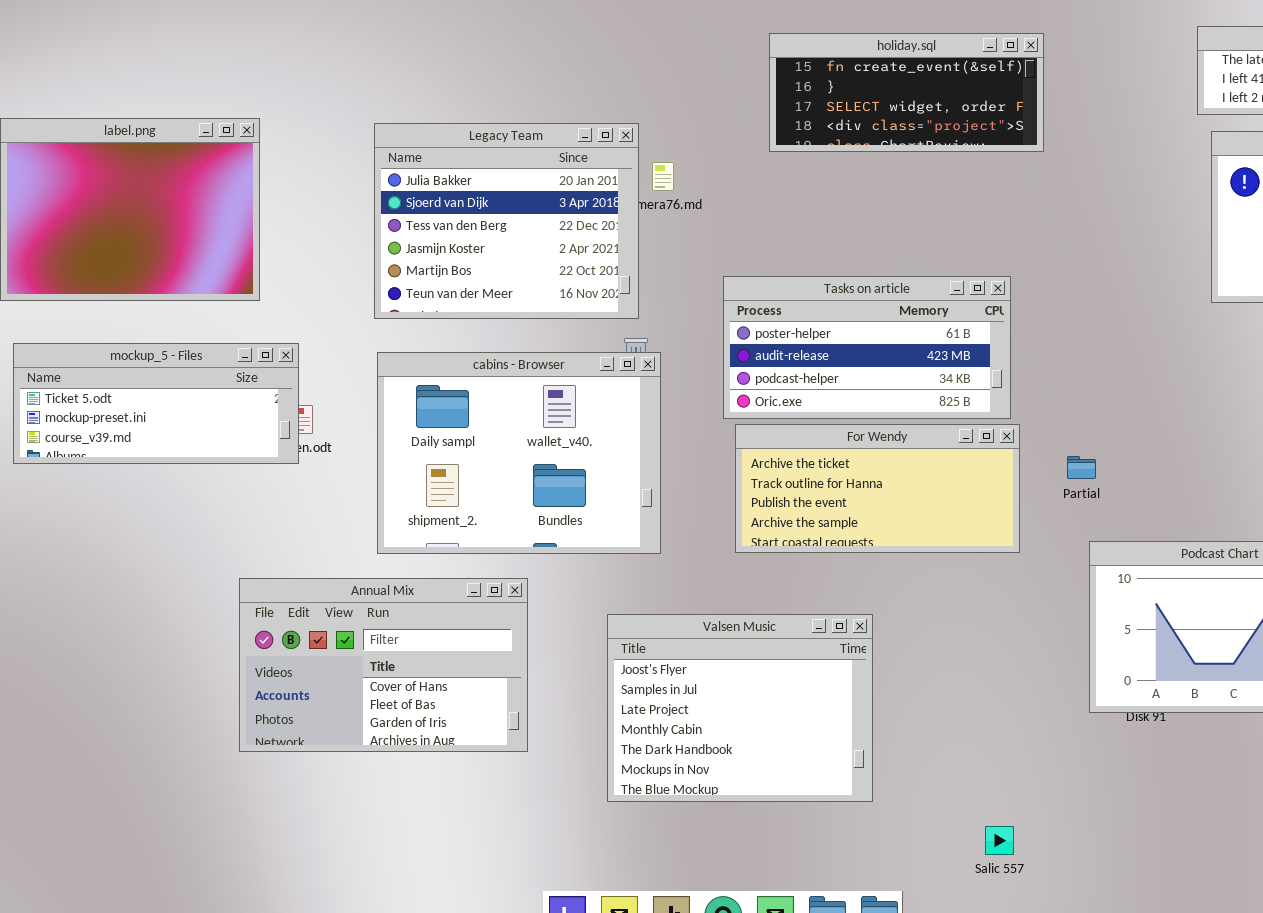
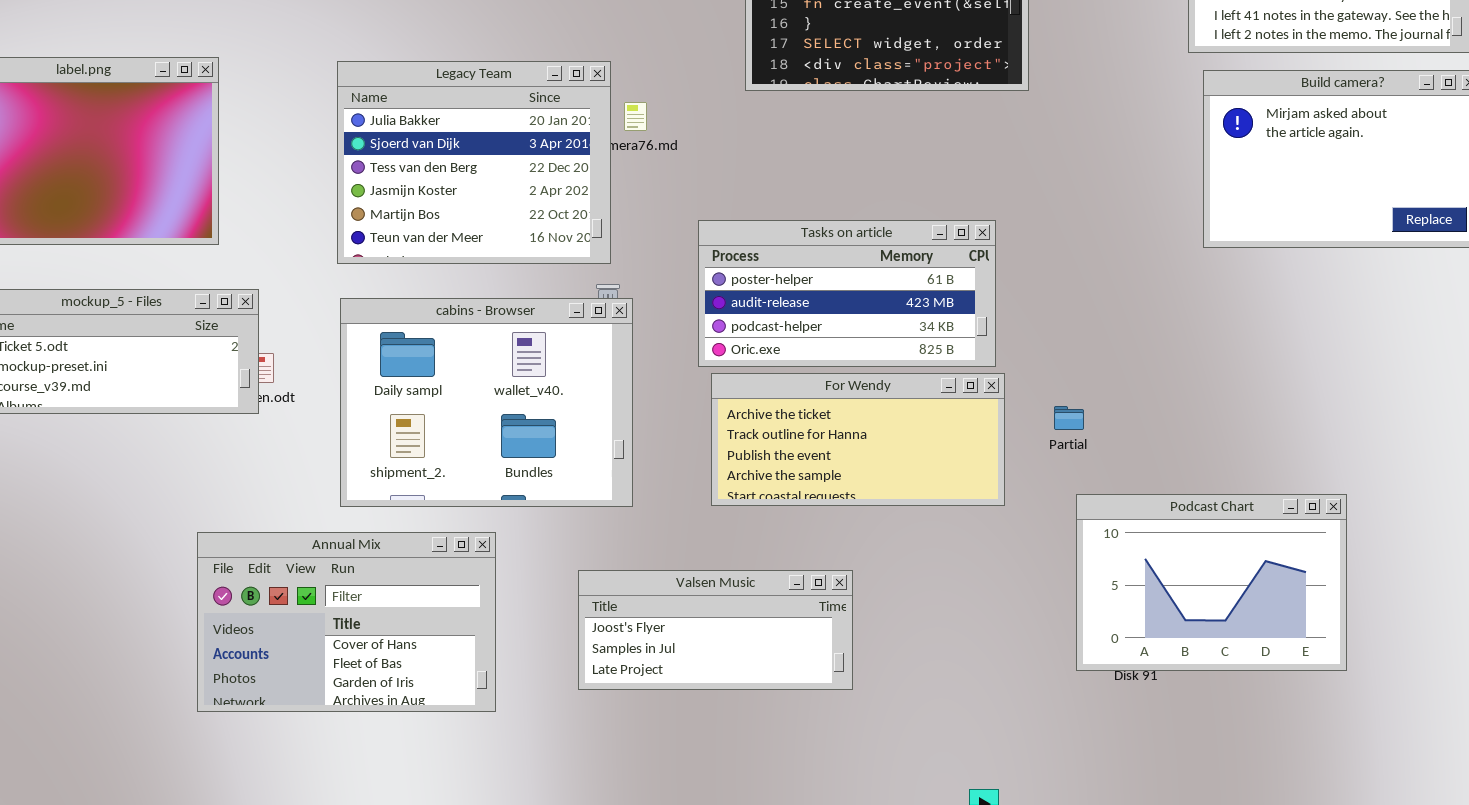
Valsen Music: [607,614,873,802] -> [578,570,853,690], resized

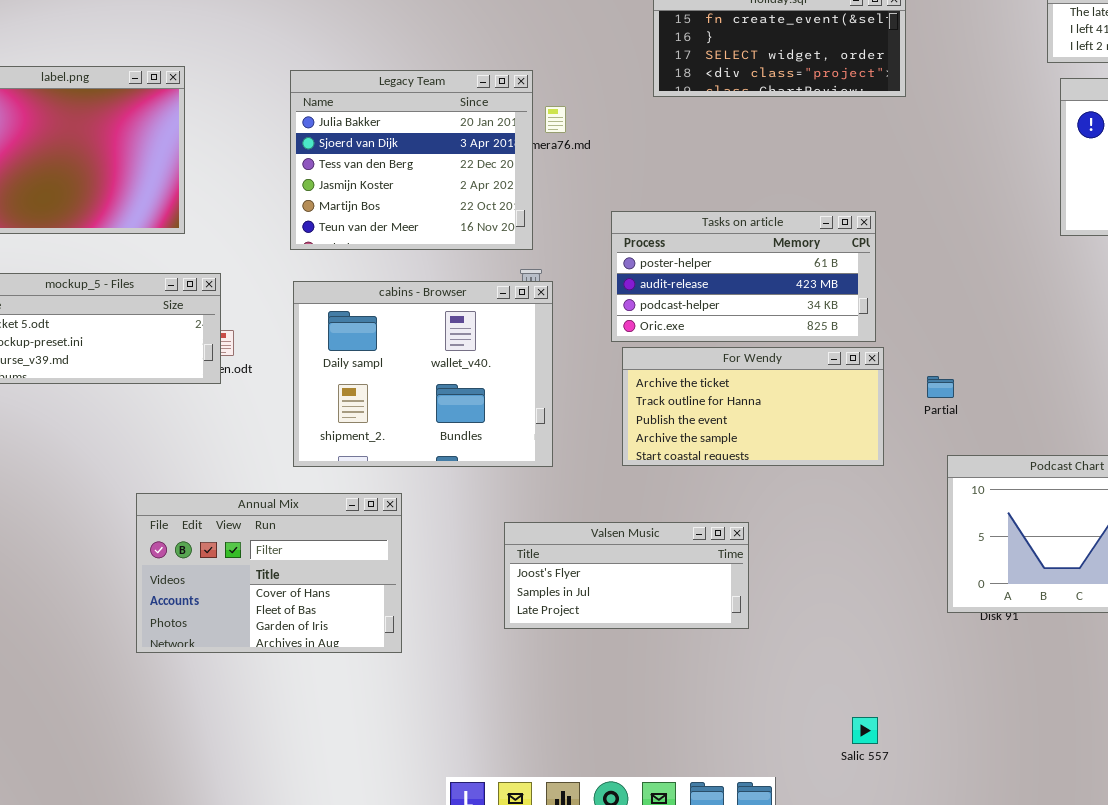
Annual Mix: [197,532,496,712] -> [136,493,402,653], moved

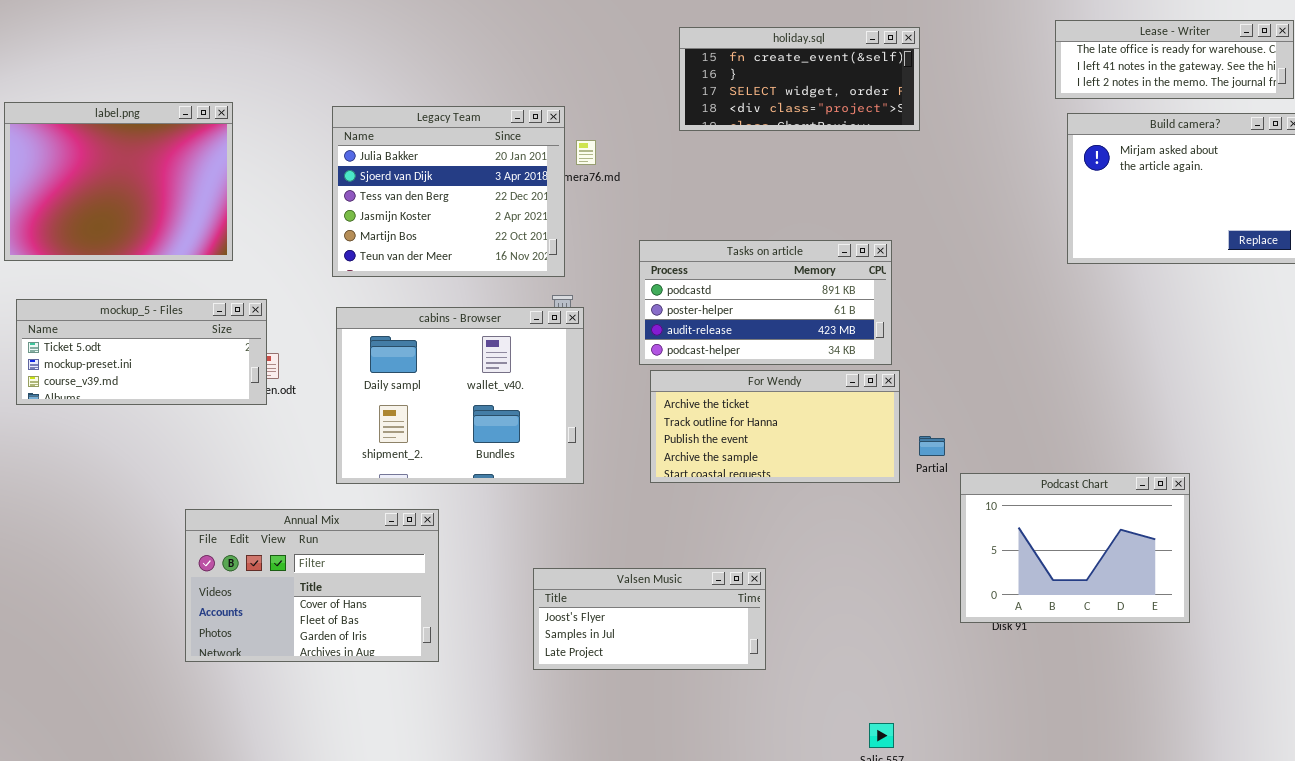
Tasks on article: [611,211,876,342] -> [639,240,892,365], scrolled up 1 row
Partial: [927,376,954,398] -> [919,436,945,456], moved
Valsen Music: [504,522,749,629] -> [533,568,766,670], moved

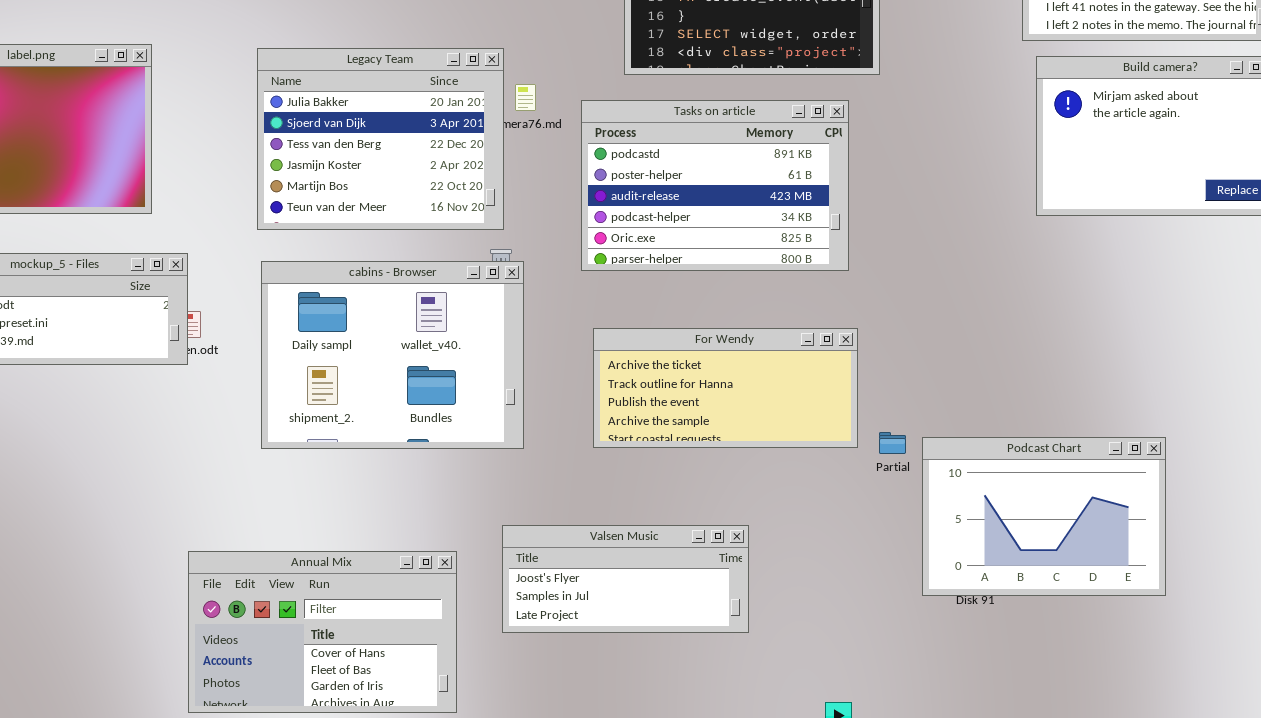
Tasks on article: [639,240,892,365] -> [581,100,849,271], moved, resized
Partial: [919,436,945,456] -> [879,432,906,454], moved
Annual Mix: [185,509,439,662] -> [188,551,457,713], moved
Valsen Music: [533,568,766,670] -> [502,525,749,633], moved

